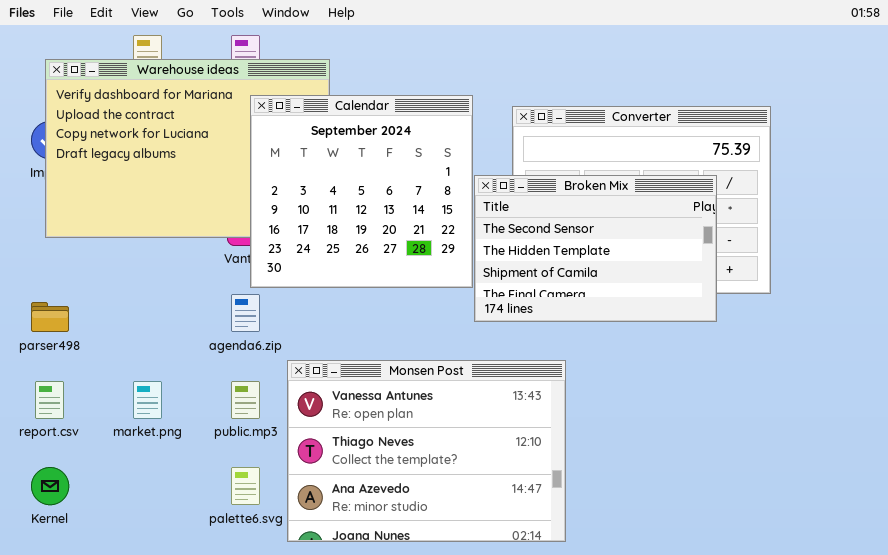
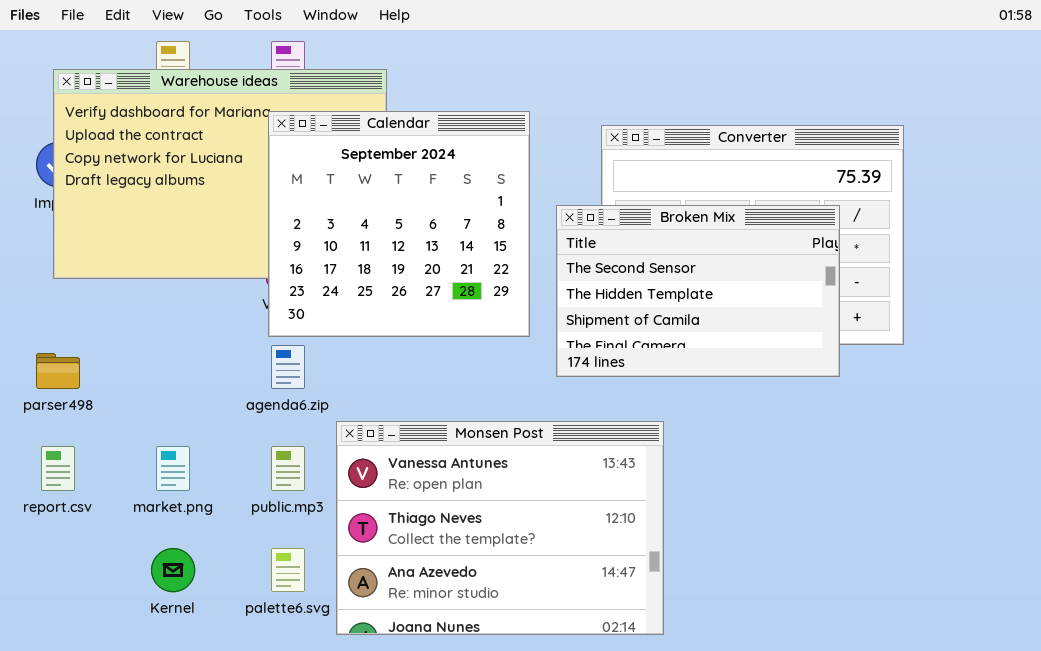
Calendar: [250,95,473,288] -> [268,111,530,337], moved
Kernel: [31,467,69,505] -> [151,548,195,592], moved

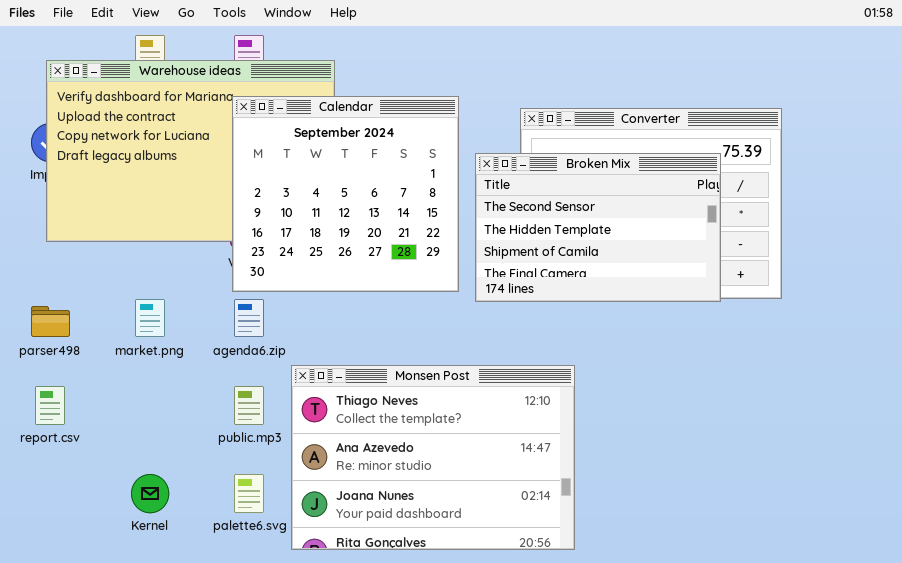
Broken Mix: [556,205,840,377] -> [475,153,721,302], moved
Monsen Post: [336,421,664,635] -> [291,365,575,550], scrolled down 1 row
market.png: [156,446,190,491] -> [135,299,165,337], moved

